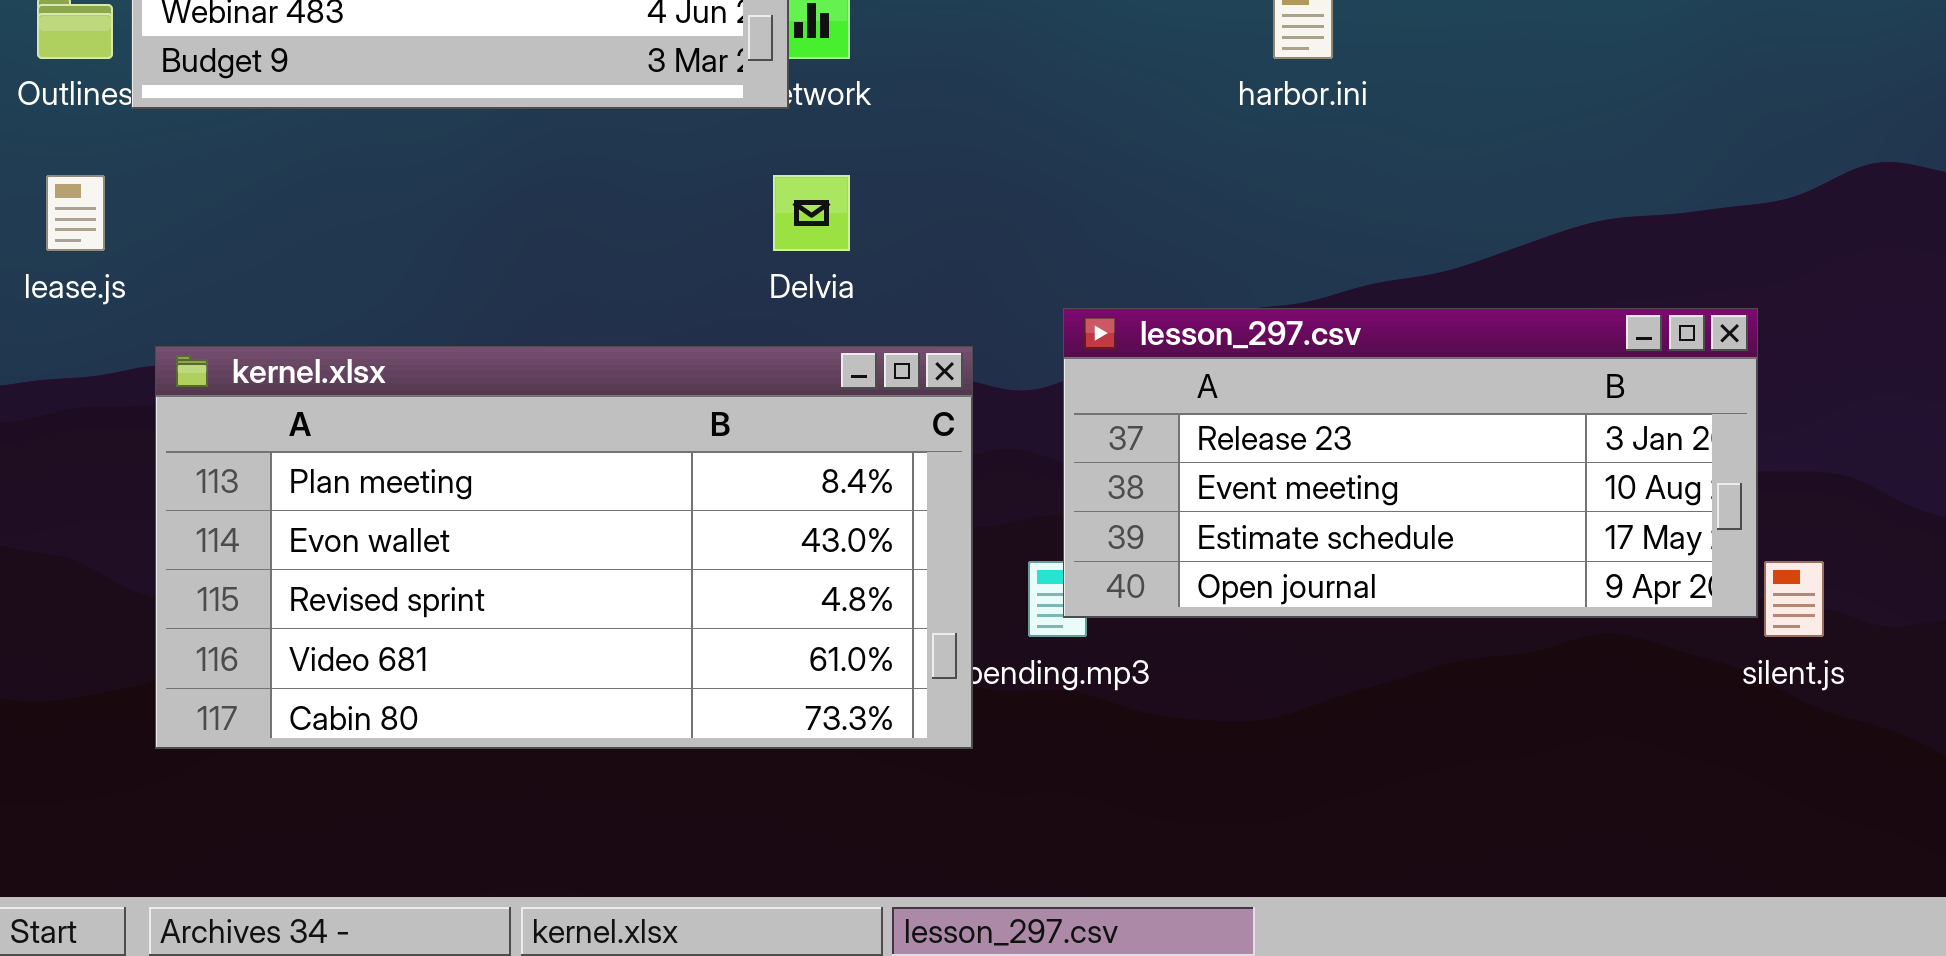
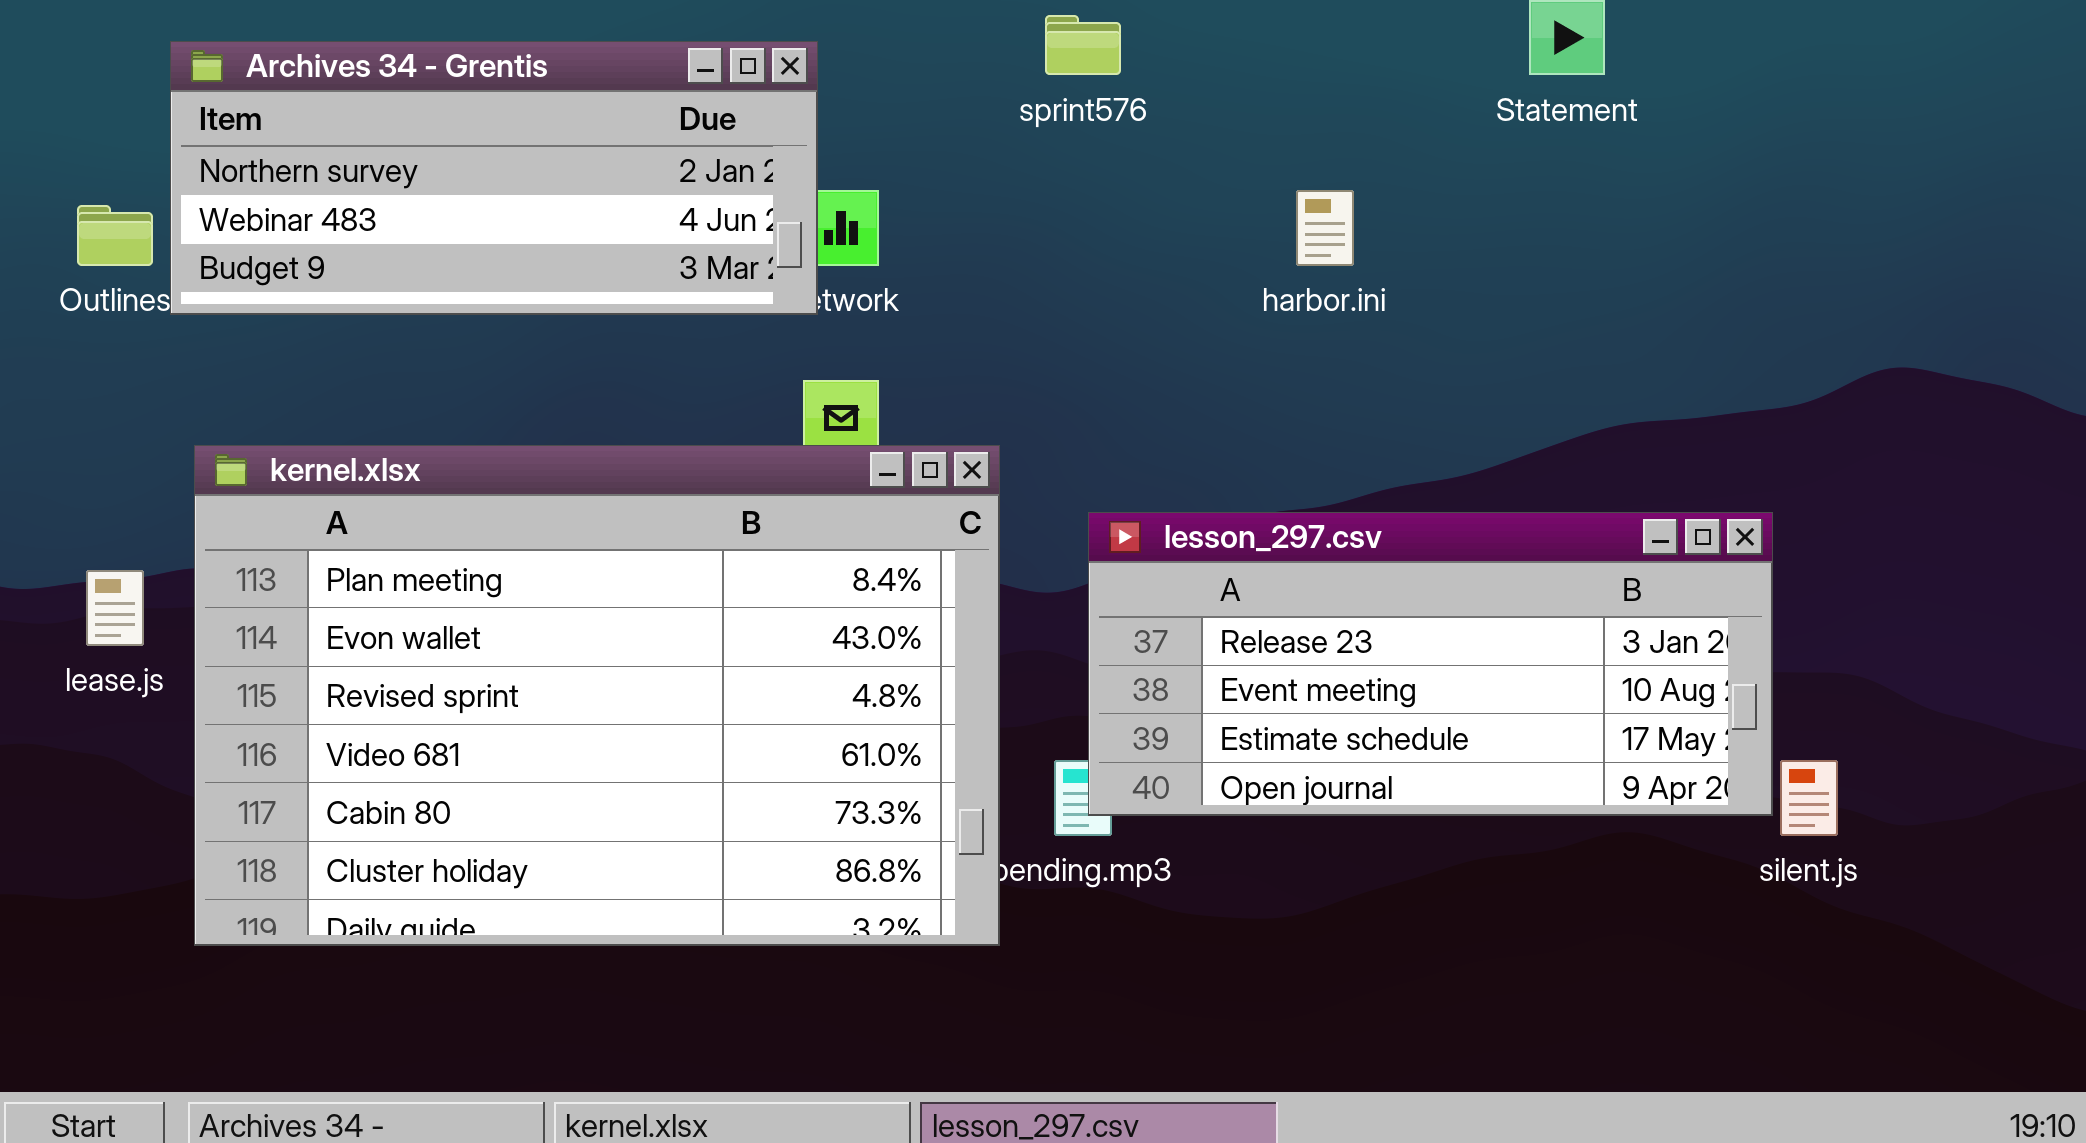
lease.js: [46,175,105,251] -> [86,570,144,646], moved
kernel.xlsx: [155,346,973,749] -> [194,445,1000,946], resized

